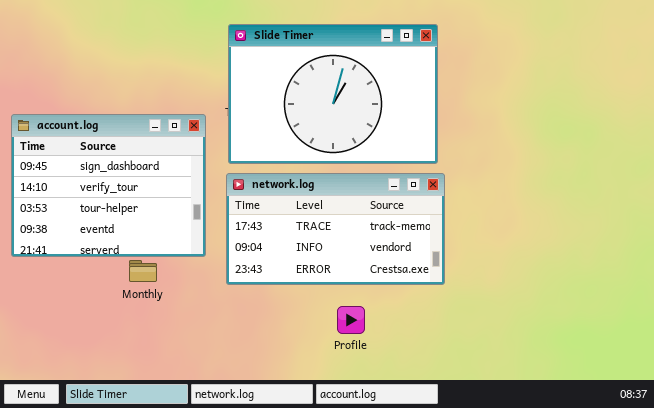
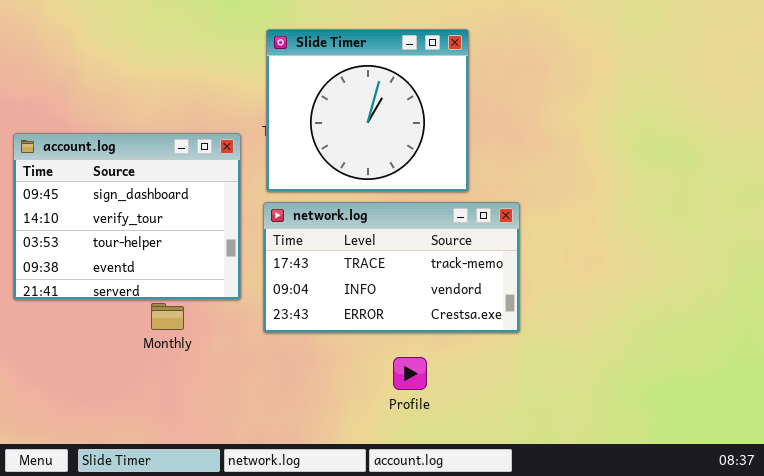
Slide Timer: [228,24,438,164] -> [266,29,469,192], resized

